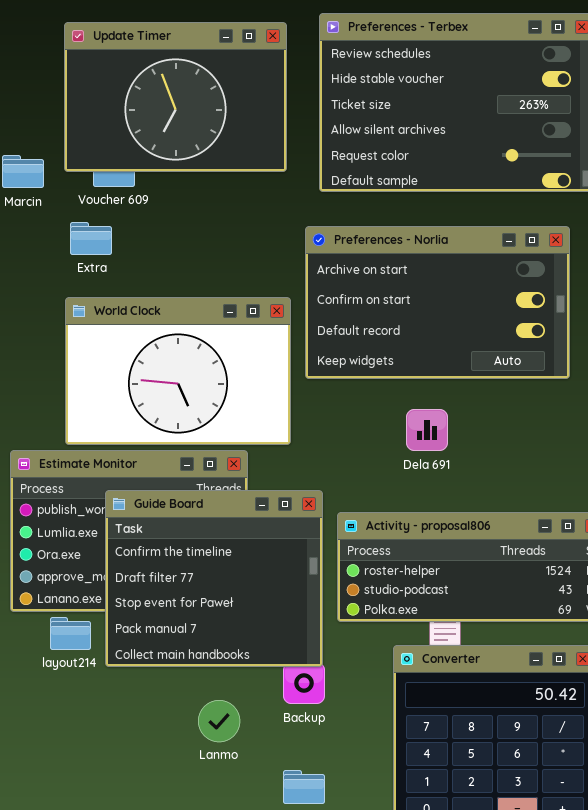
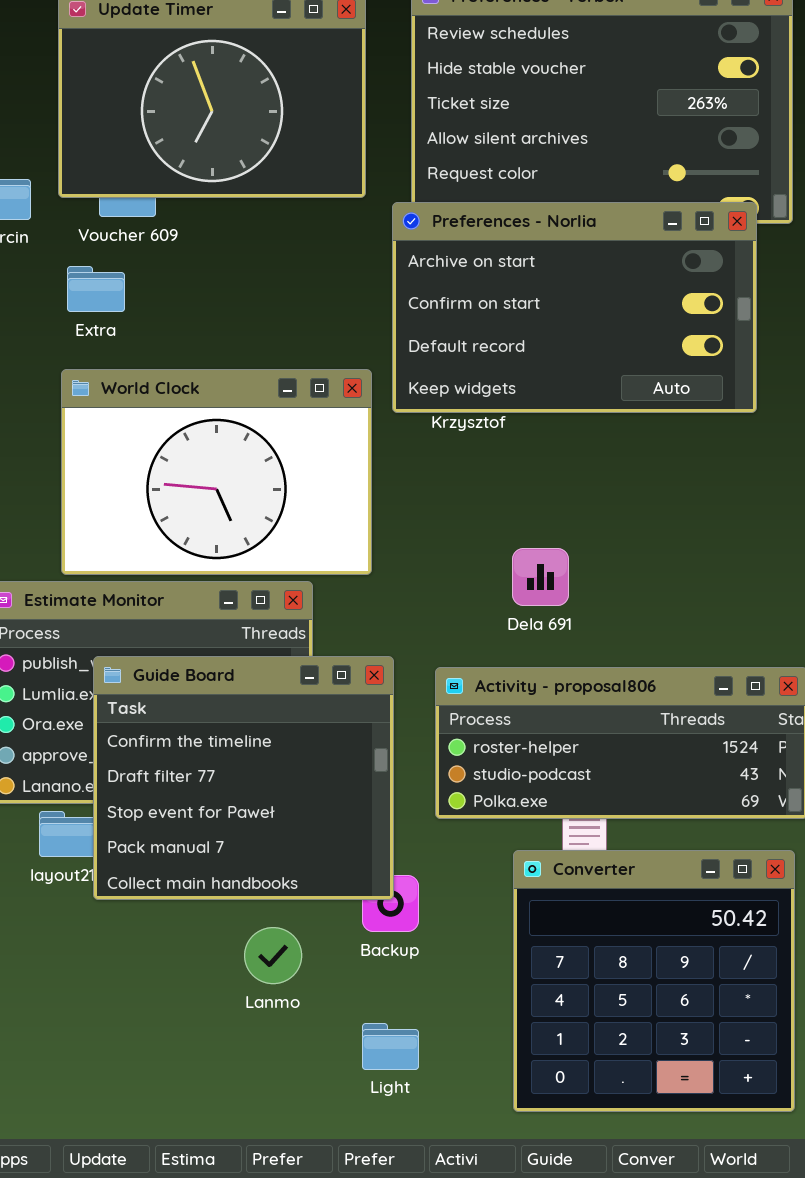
Preferences - Norlia: [305,226,570,379] -> [392,202,757,413], moved
Dela 691: [406,409,448,451] -> [512,548,569,606], moved
Guide Board: [105,490,323,667] -> [93,656,394,900], moved

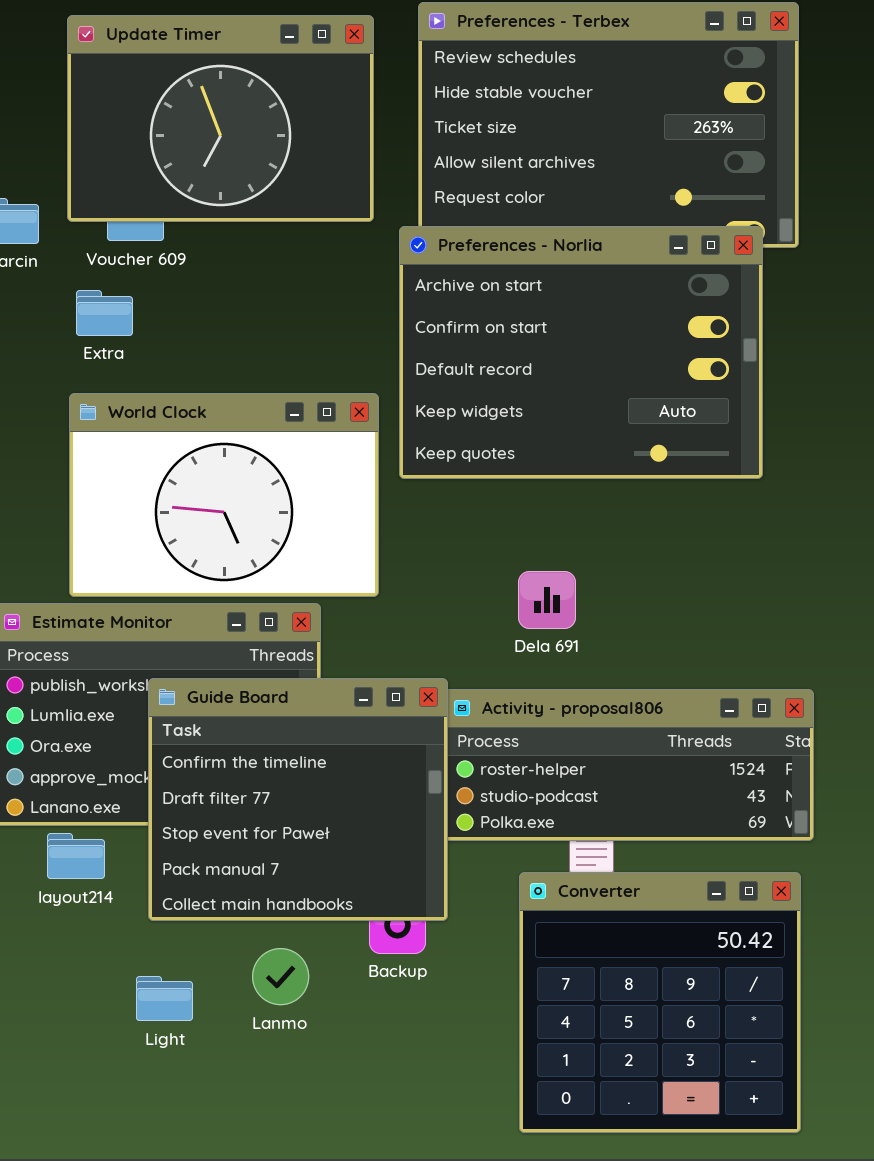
Preferences - Norlia: [392,202,757,413] -> [399,226,763,479], resized
Guide Board: [93,656,394,900] -> [148,678,448,921], moved
Light: [362,1023,419,1070] -> [136,976,193,1021], moved

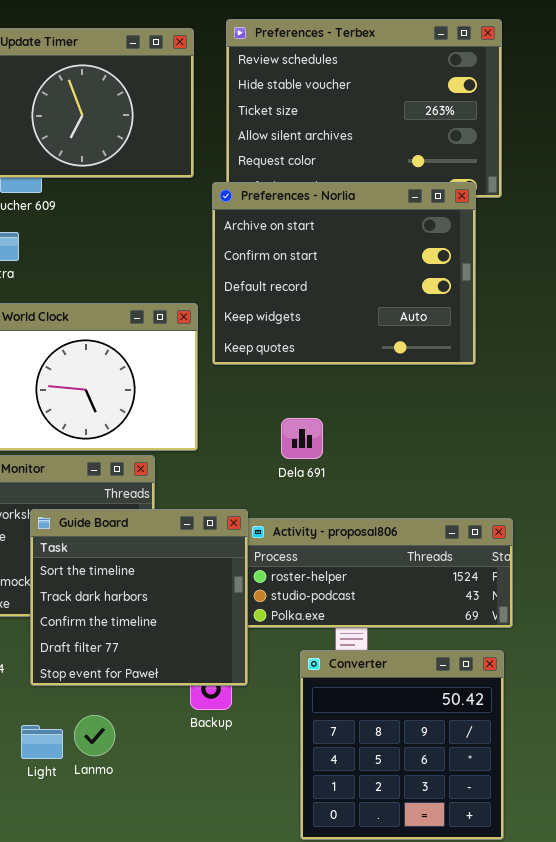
Dela 691: [518,571,576,629] -> [281,418,323,459], moved
Guide Board: [148,678,448,921] -> [30,509,248,686], scrolled up 2 rows
Lanmo: [252,948,309,1005] -> [74,715,115,756], moved

